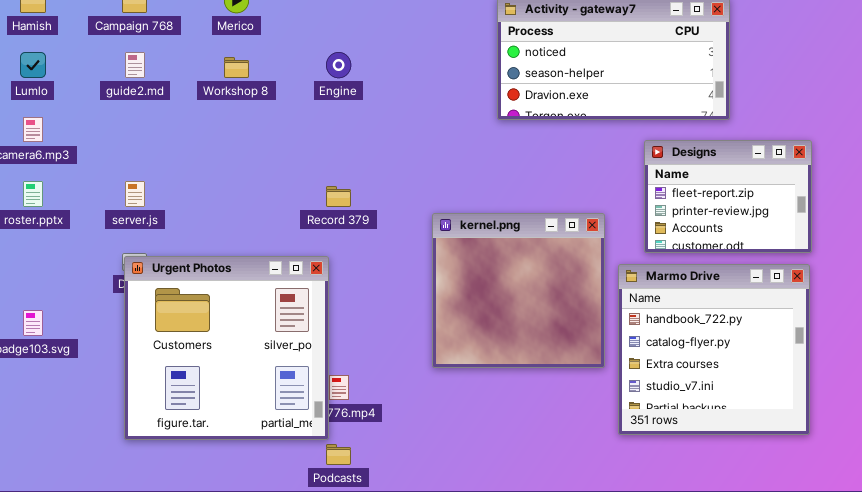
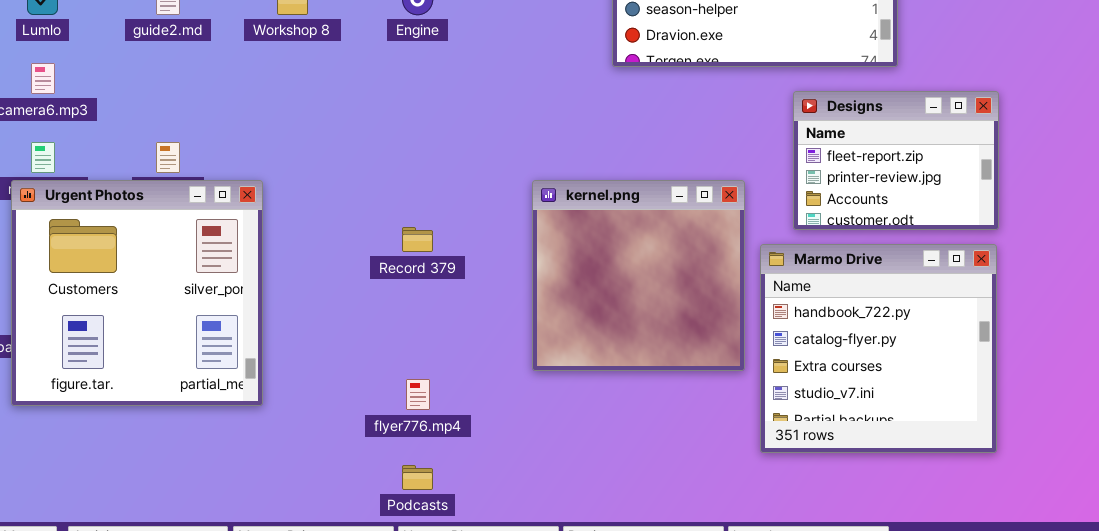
Record 379: [326,186,351,207] -> [402,227,433,252], moved
Urgent Photos: [124,256,329,440] -> [11,180,263,406], moved

